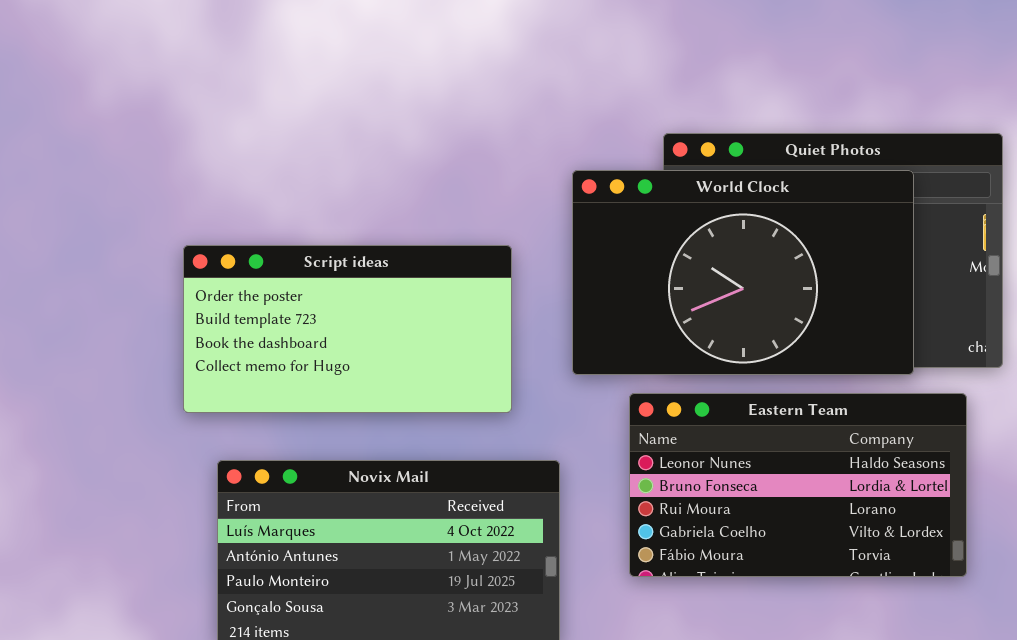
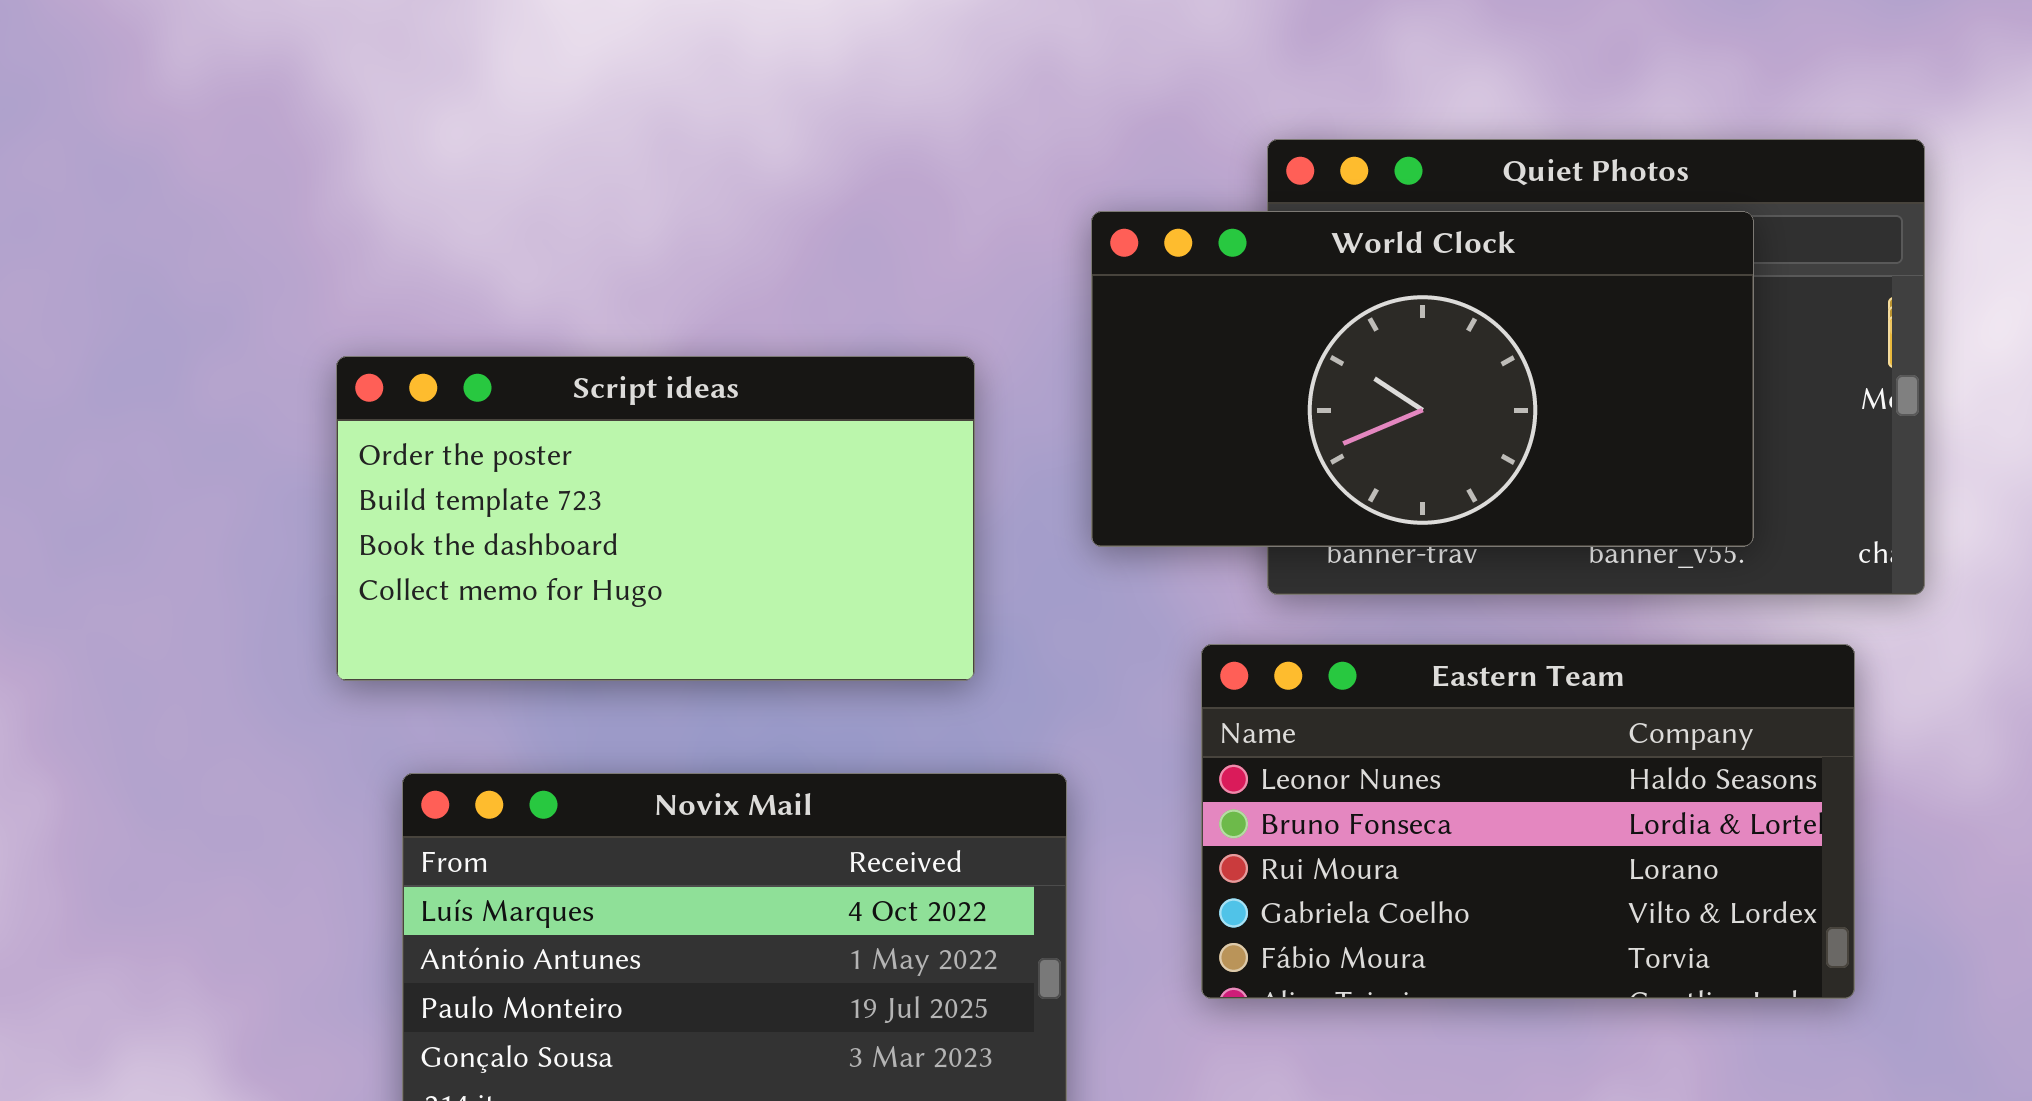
World Clock: [572,170,914,375] -> [1091,211,1754,547], resized

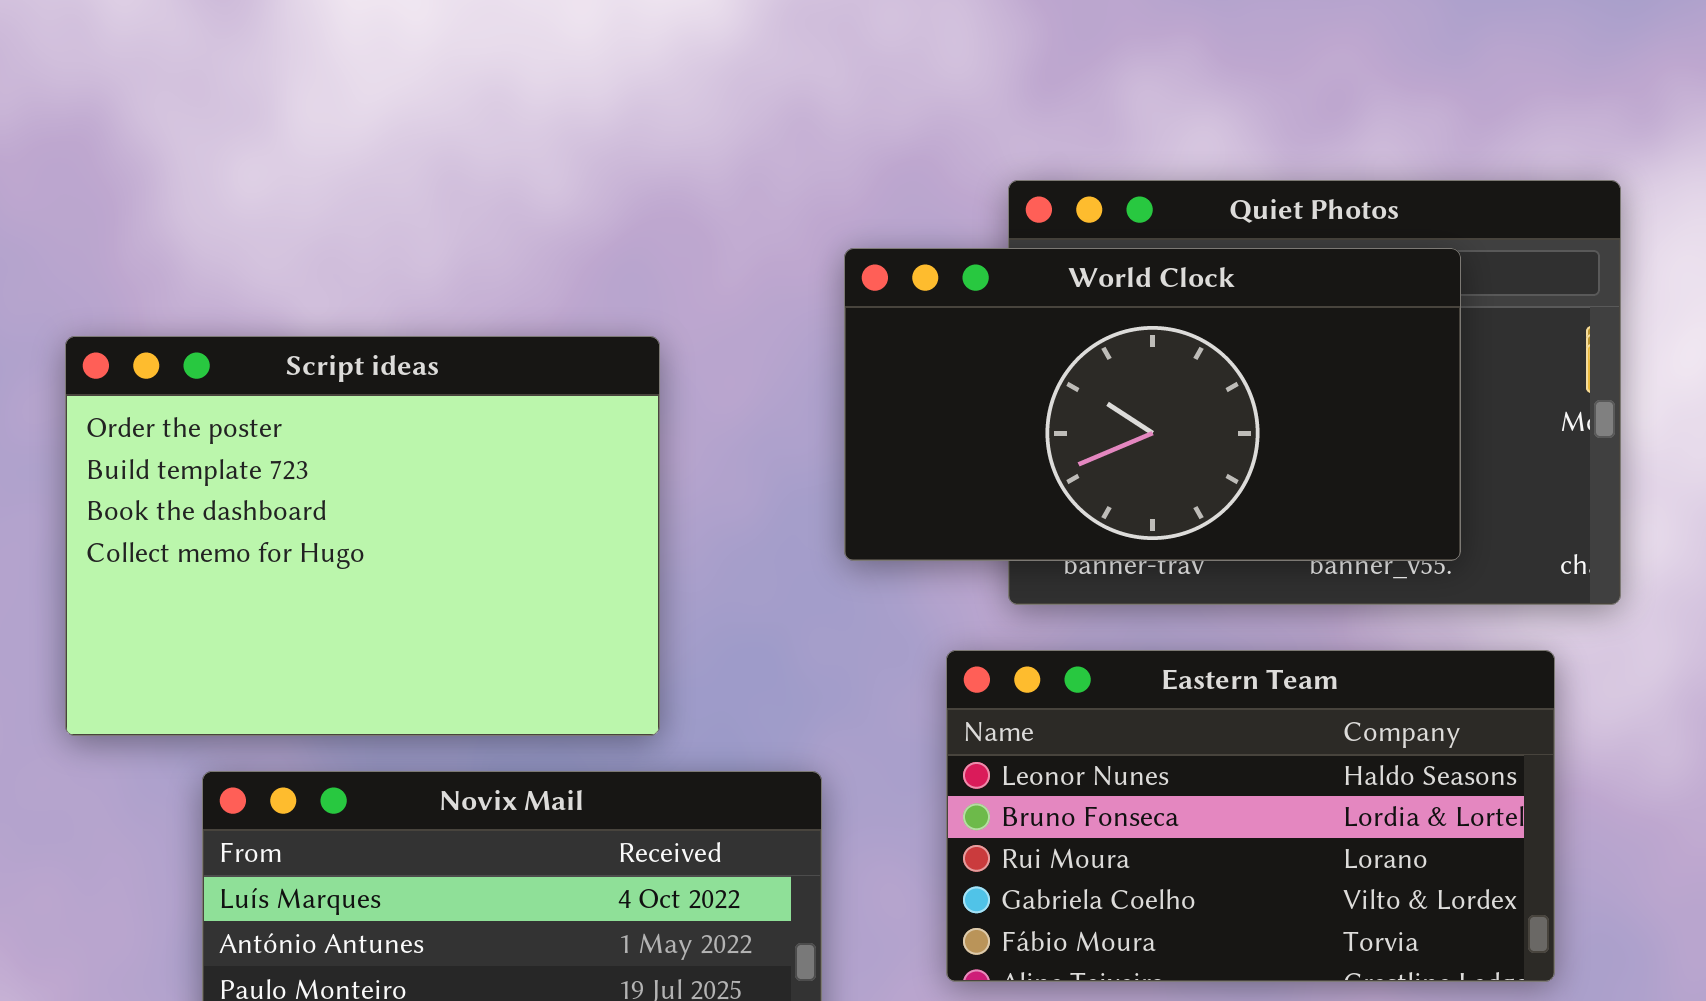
Script ideas: [336,356,975,681] -> [65,336,660,736], moved, resized

